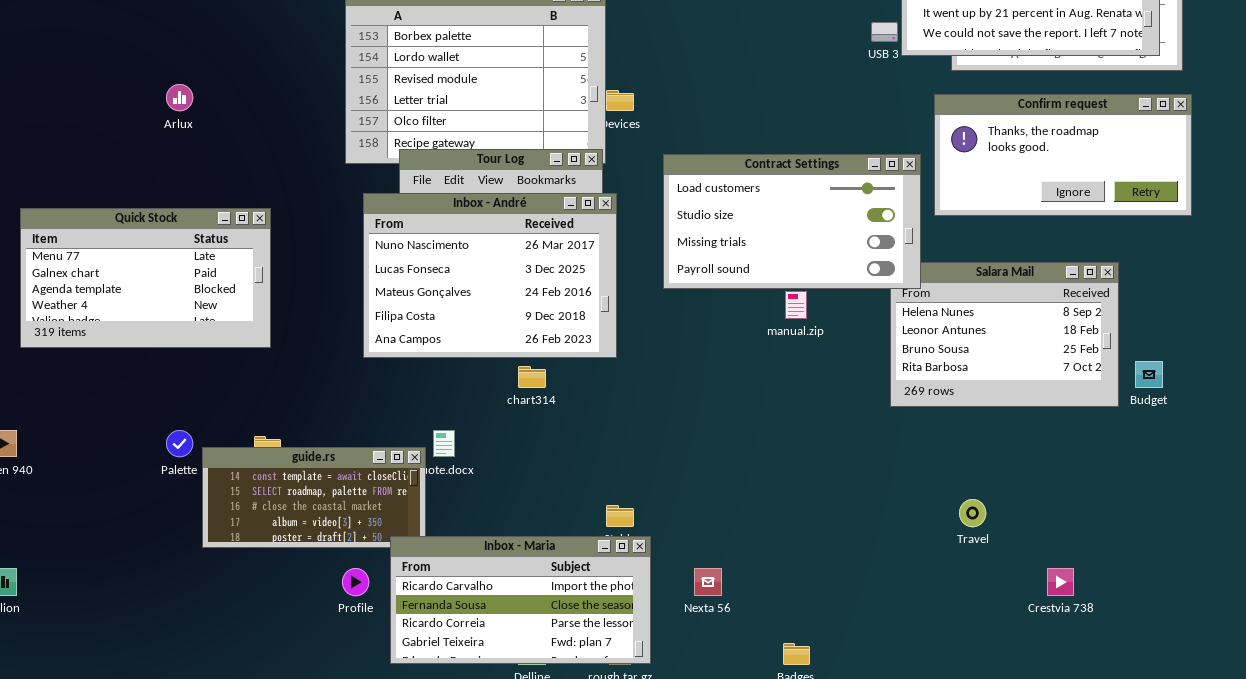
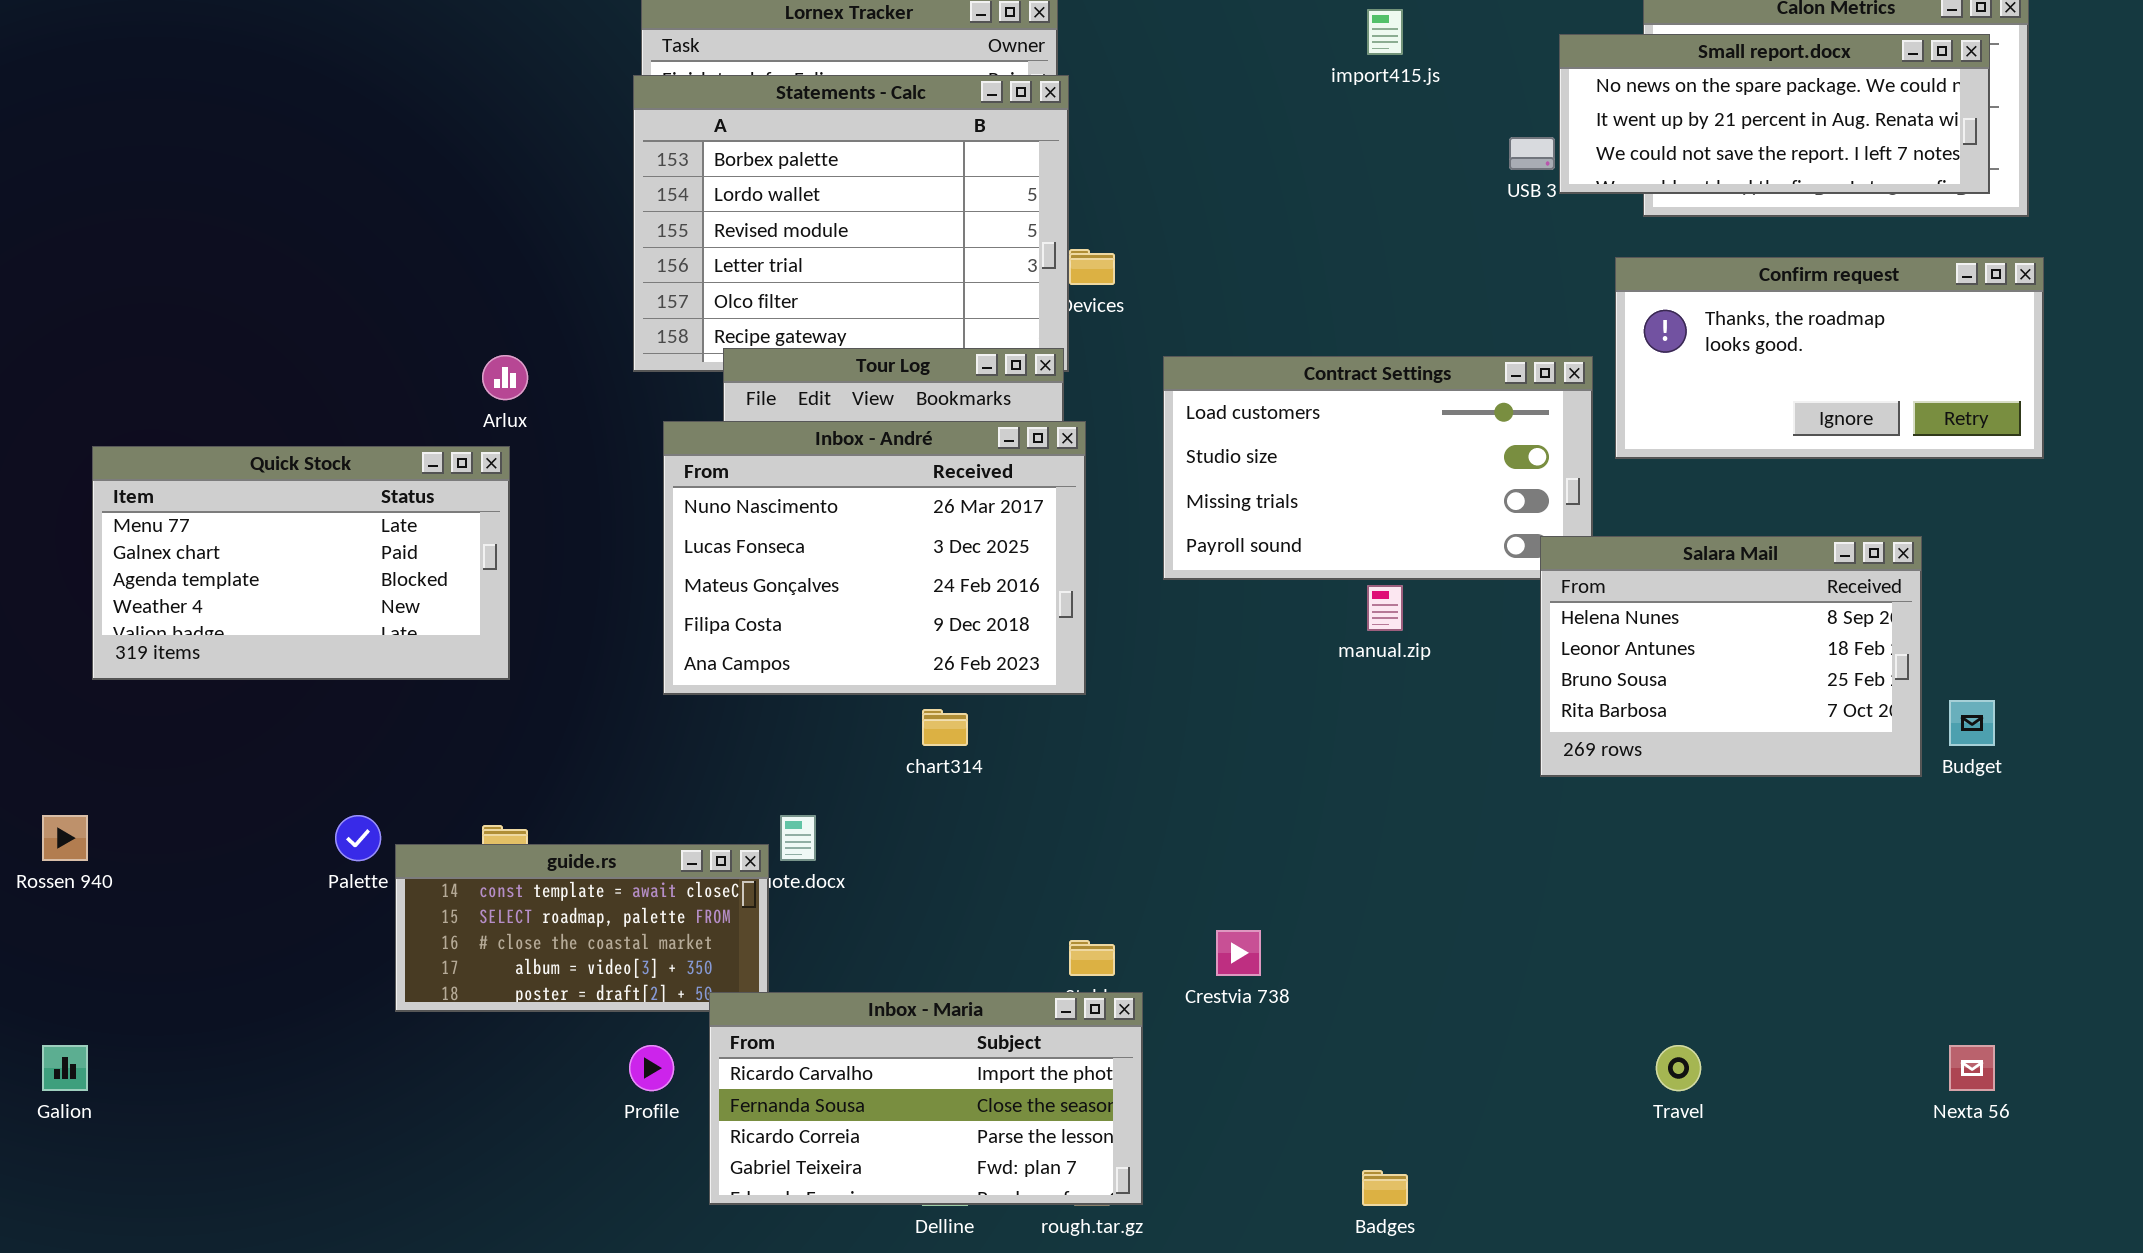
Arlux: [166,84,193,111] -> [482,355,528,400], moved
Salara Mail: [890,262,1119,407] -> [1540,536,1922,777], raised
Travel: [959,499,986,527] -> [1656,1045,1701,1091], moved
Nexta 56: [694,568,722,596] -> [1949,1045,1995,1091], moved
Crestvia 738: [1047,568,1074,596] -> [1216,930,1261,976], moved

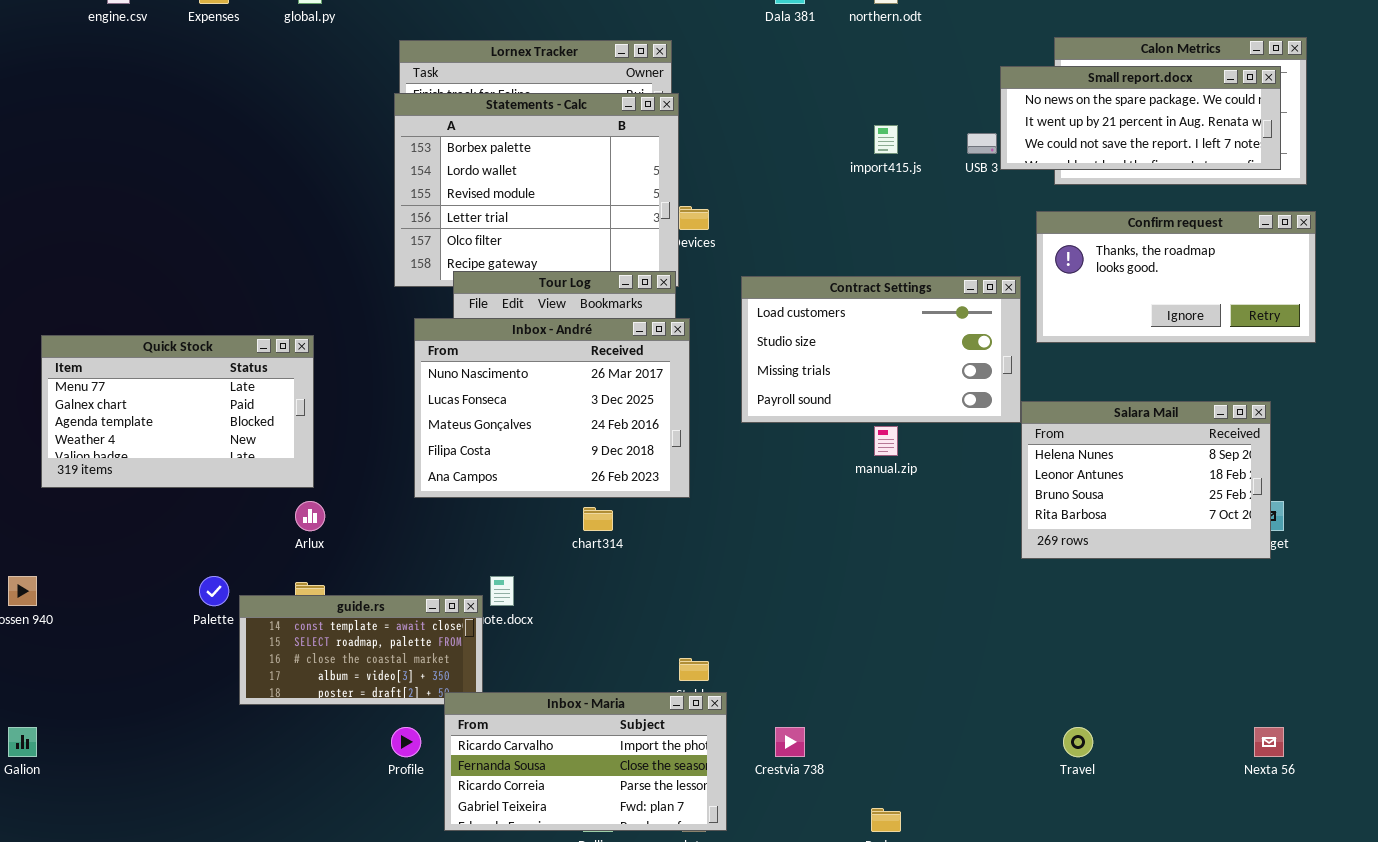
import415.js: [1367,9,1403,55] -> [874,125,898,154], moved
Arlux: [482,355,528,400] -> [295,501,325,531], moved
Salara Mail: [1540,536,1922,777] -> [1021,401,1271,559], moved
Crestvia 738: [1216,930,1261,976] -> [775,727,805,757], moved

